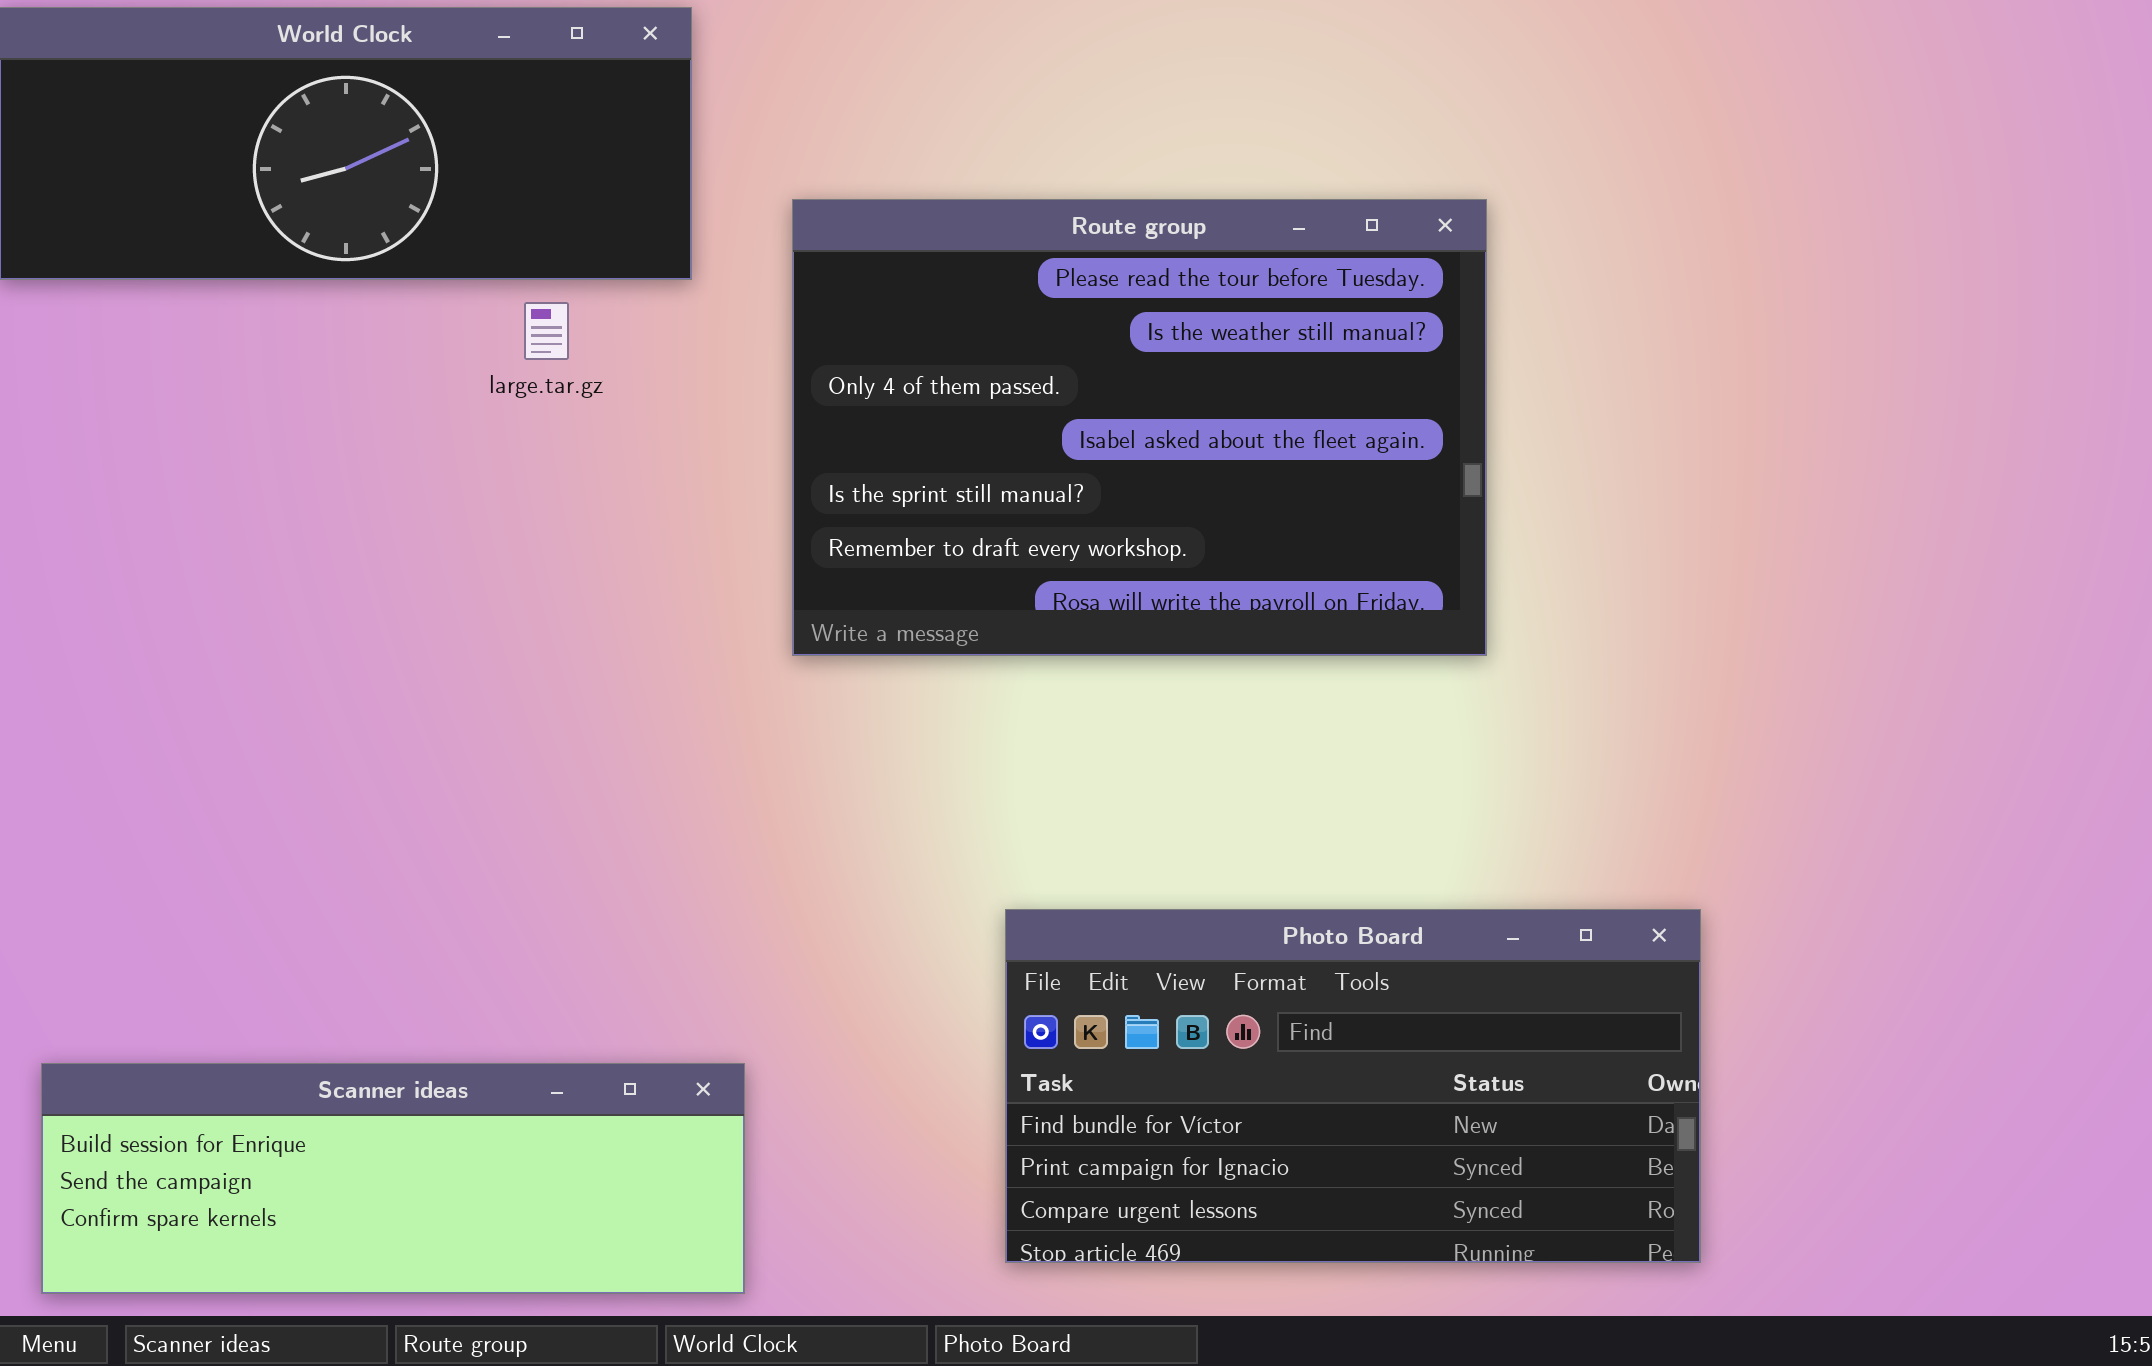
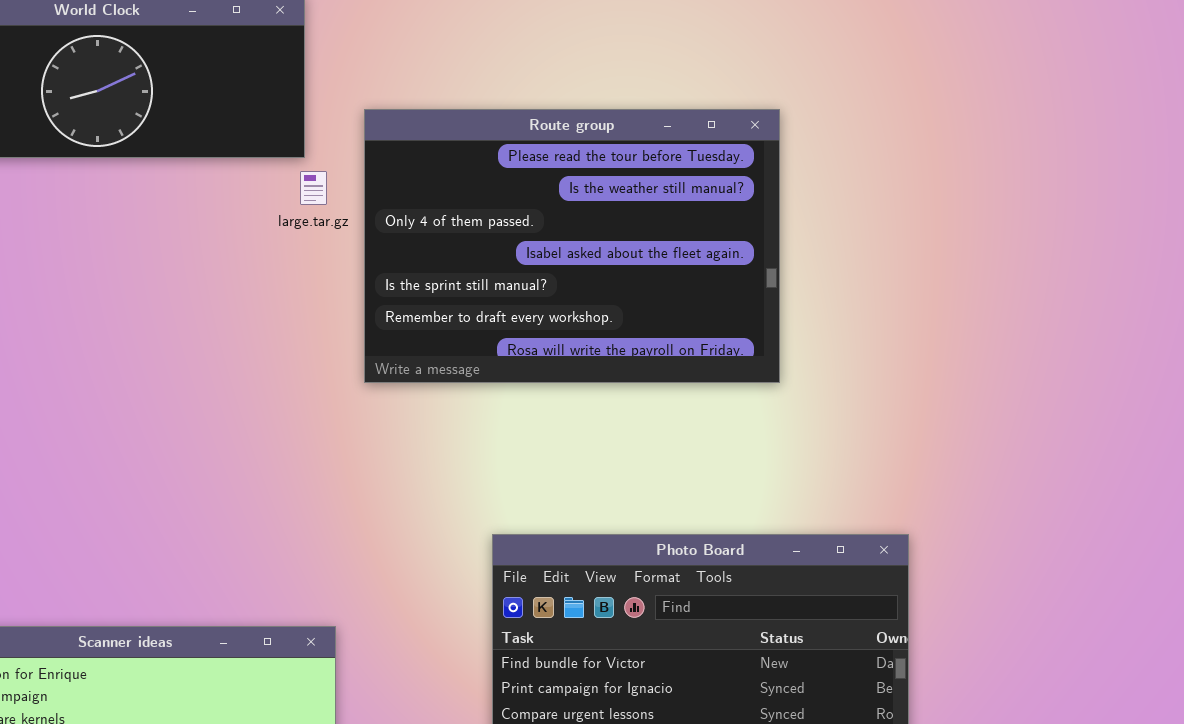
large.tar.gz: [524,302,569,360] -> [300,171,327,205], moved

